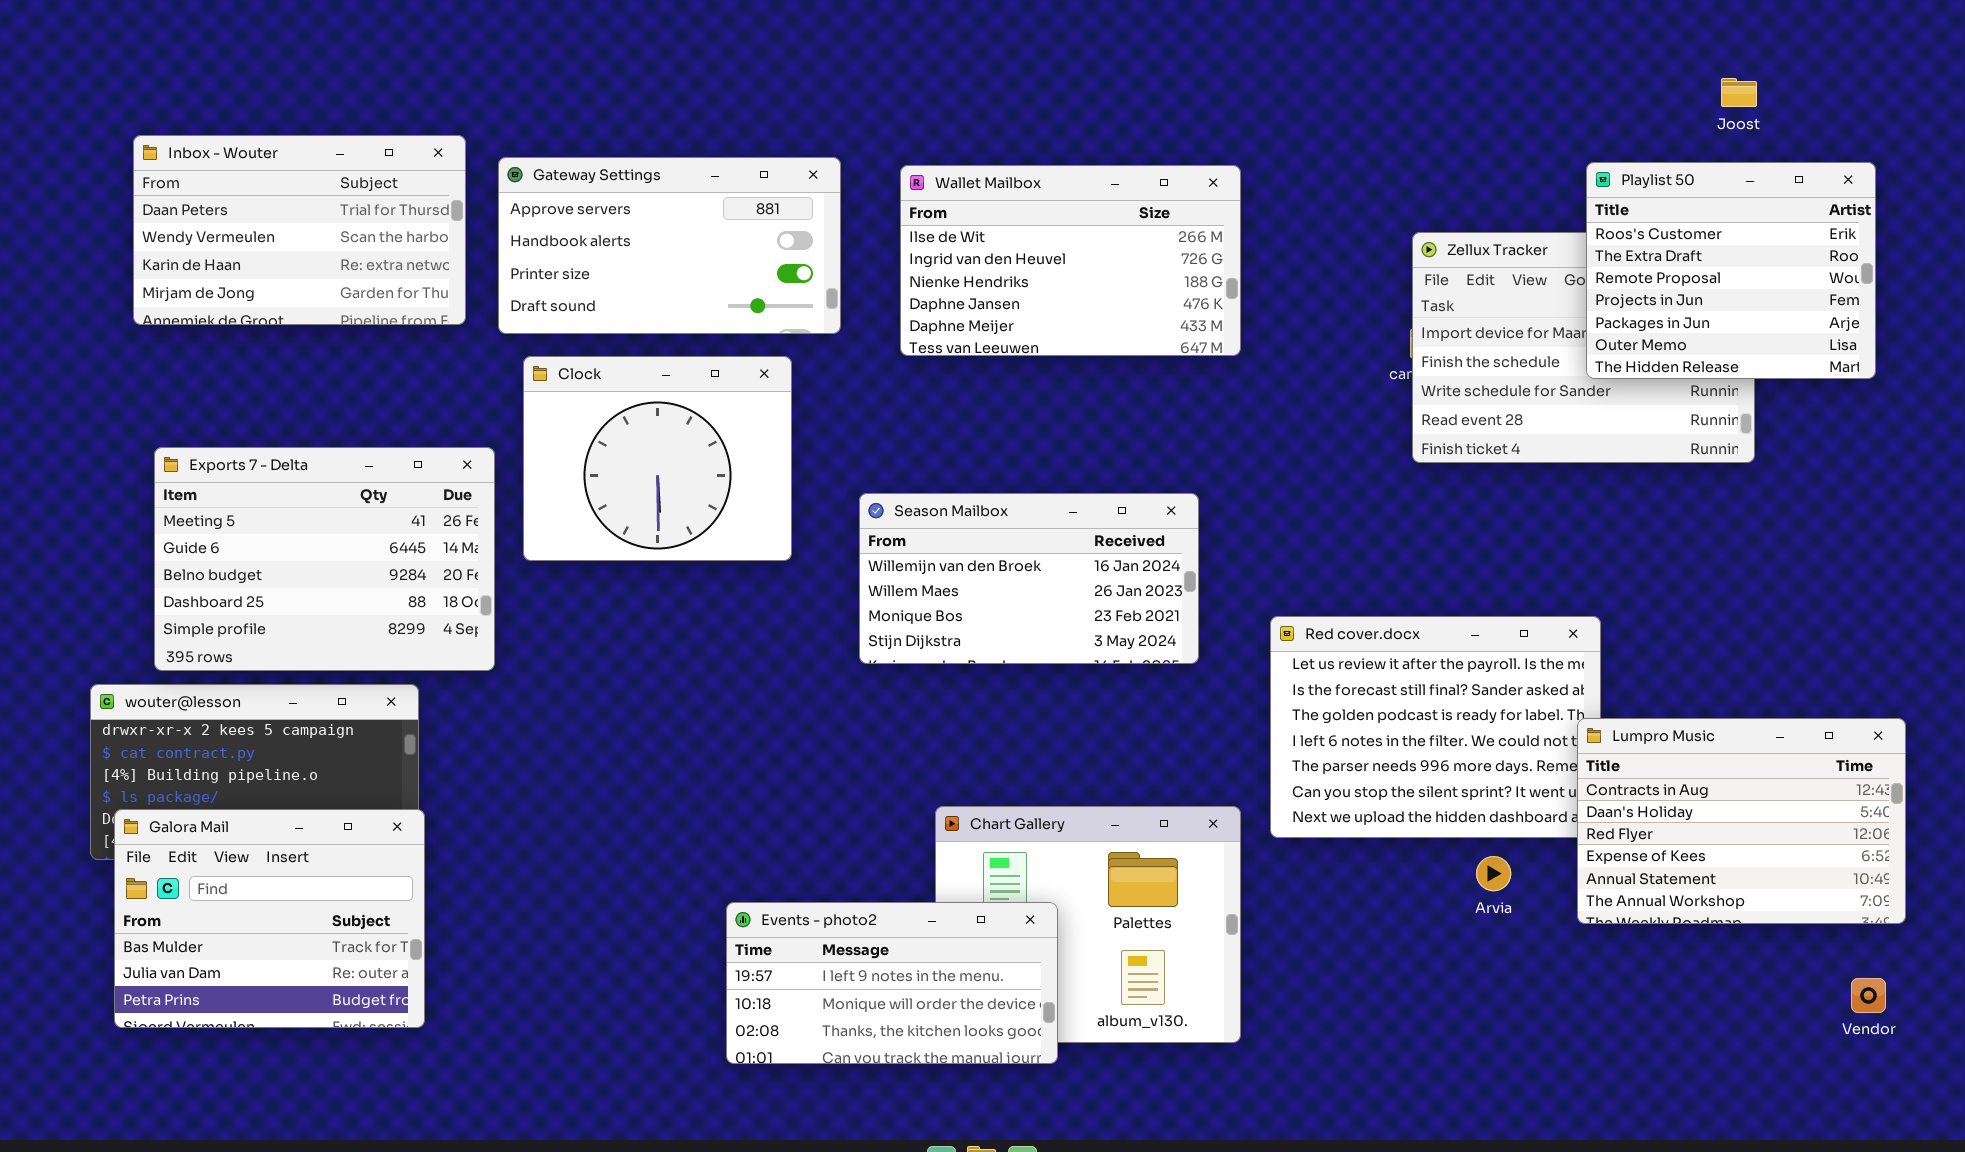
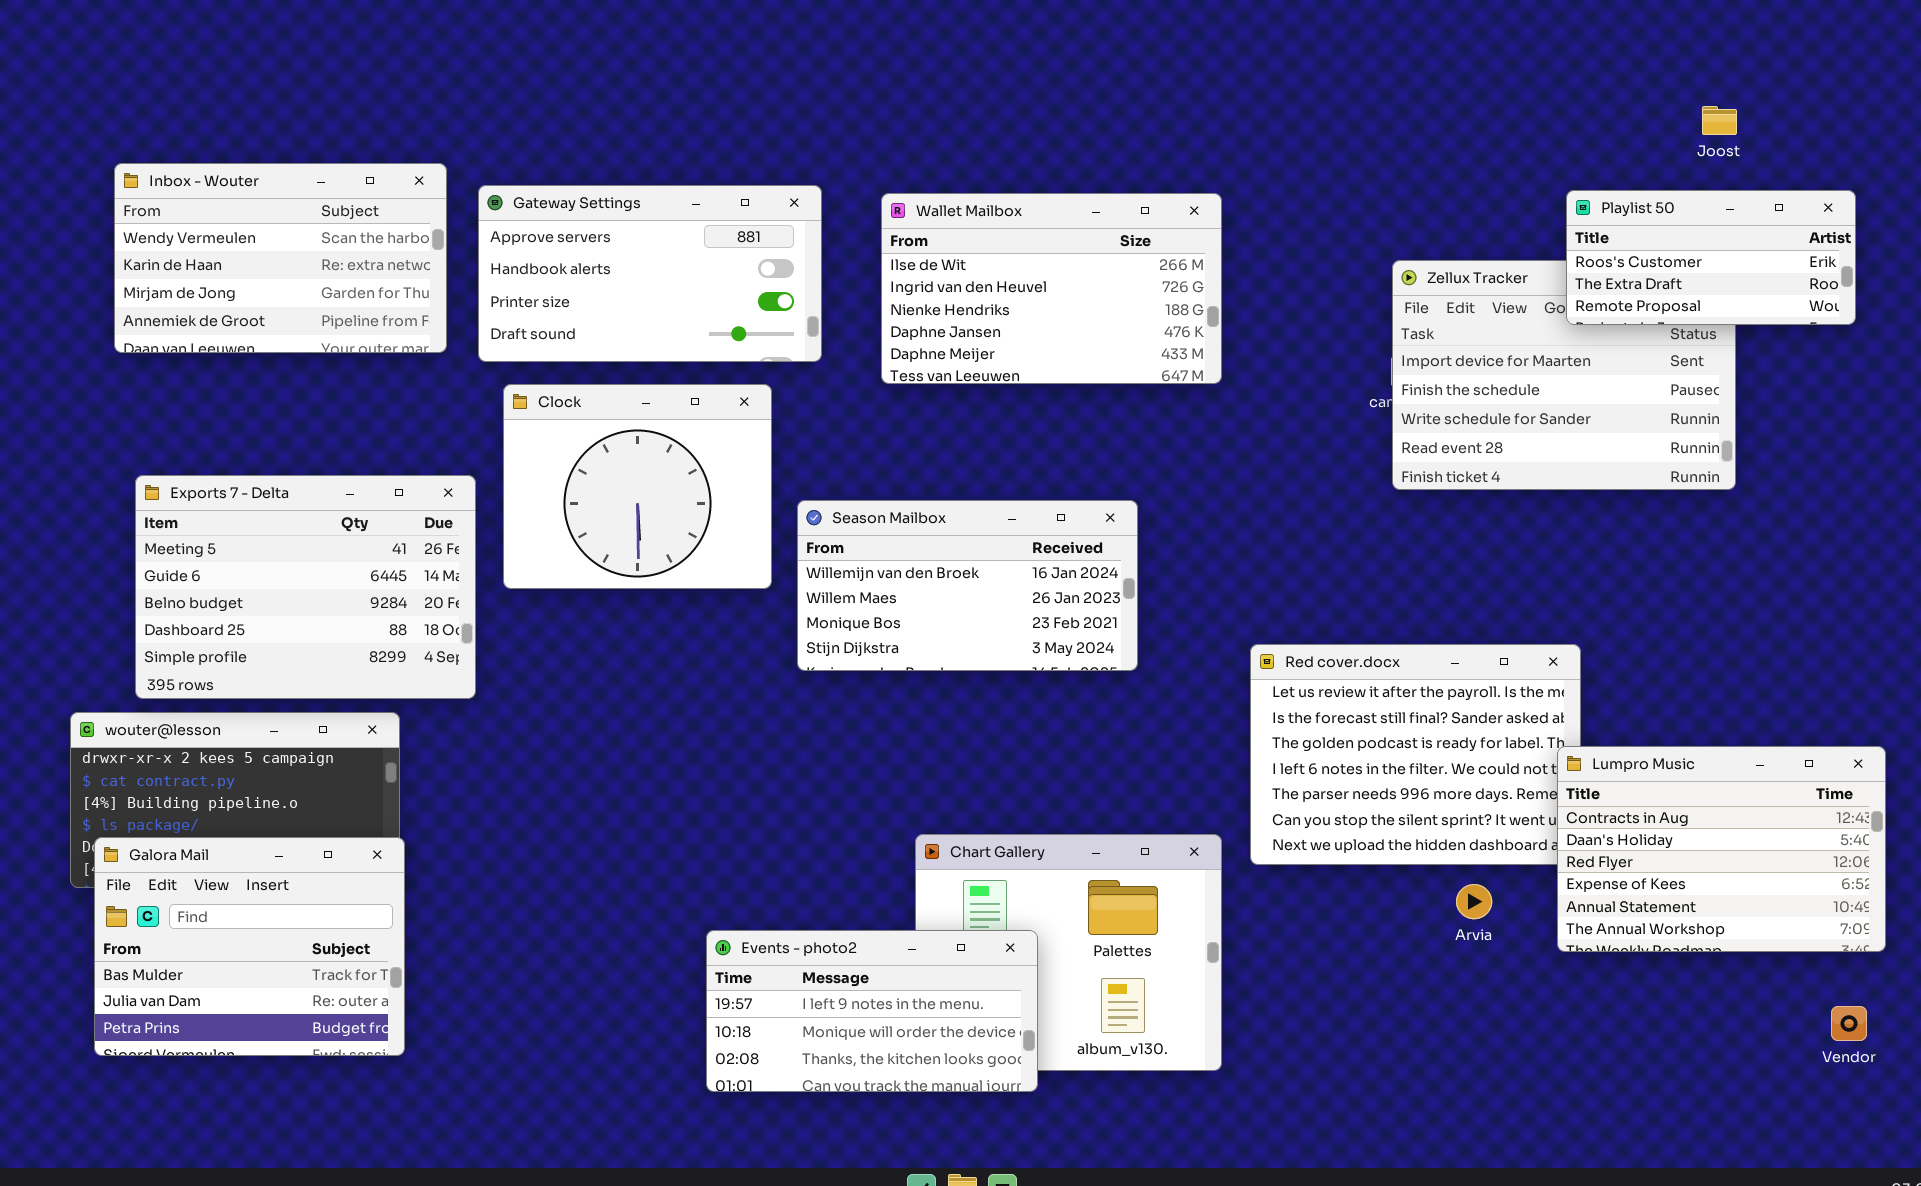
Inbox - Wouter: [133,135,466,325] -> [114,163,447,353], scrolled down 1 row
Playlist 50: [1586,162,1876,379] -> [1566,190,1856,325], resized
Season Mailbox: [859,493,1199,664] -> [797,500,1138,671], moved

